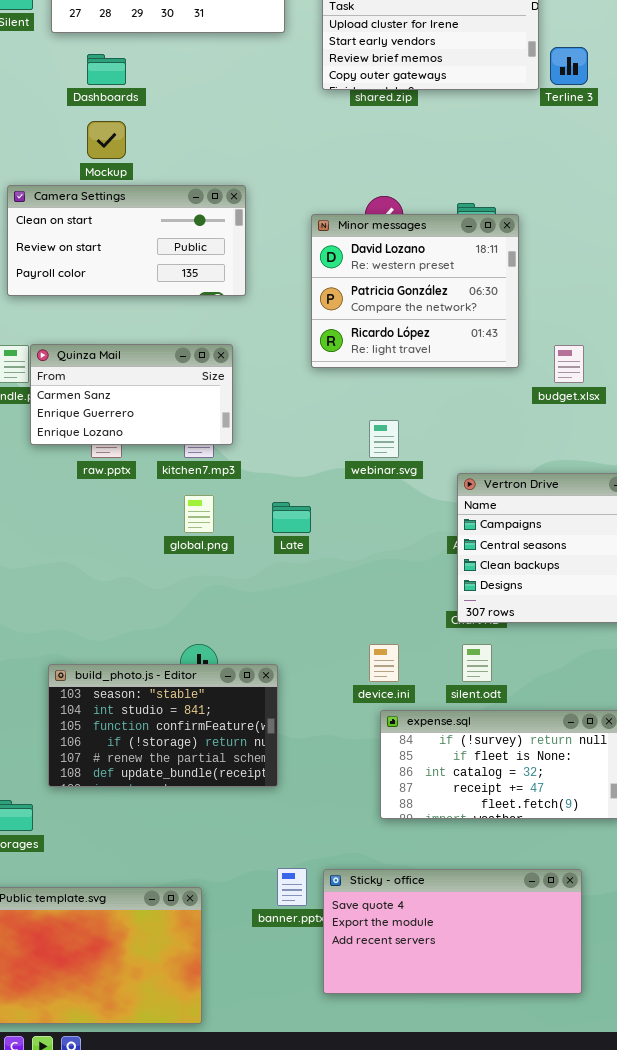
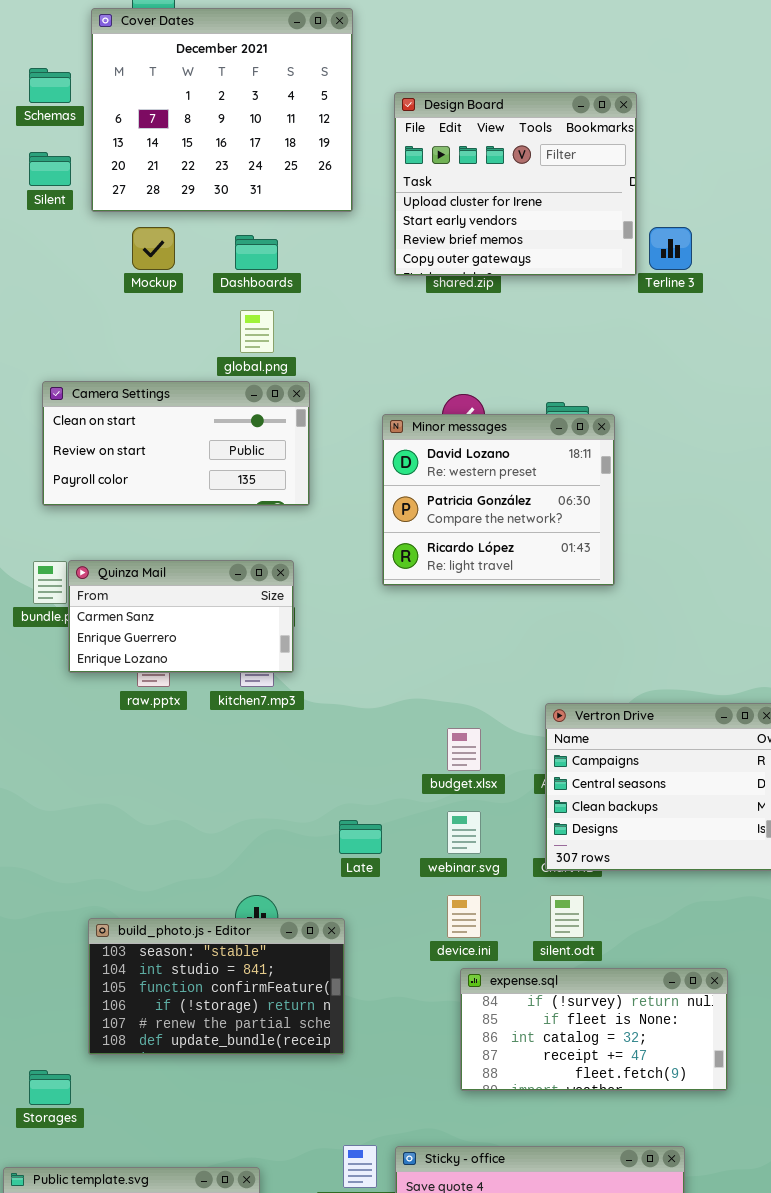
Dashboards: [87,54,126,85] -> [235,235,278,270], moved
Mockup: [87,121,126,159] -> [132,227,175,270], moved
budget.xlsx: [554,345,584,383] -> [447,728,481,771], moved
webinar.svg: [369,420,399,458] -> [447,811,481,854], moved
global.png: [184,495,214,533] -> [240,310,274,353], moved
Late: [272,502,311,533] -> [339,820,382,854], moved

